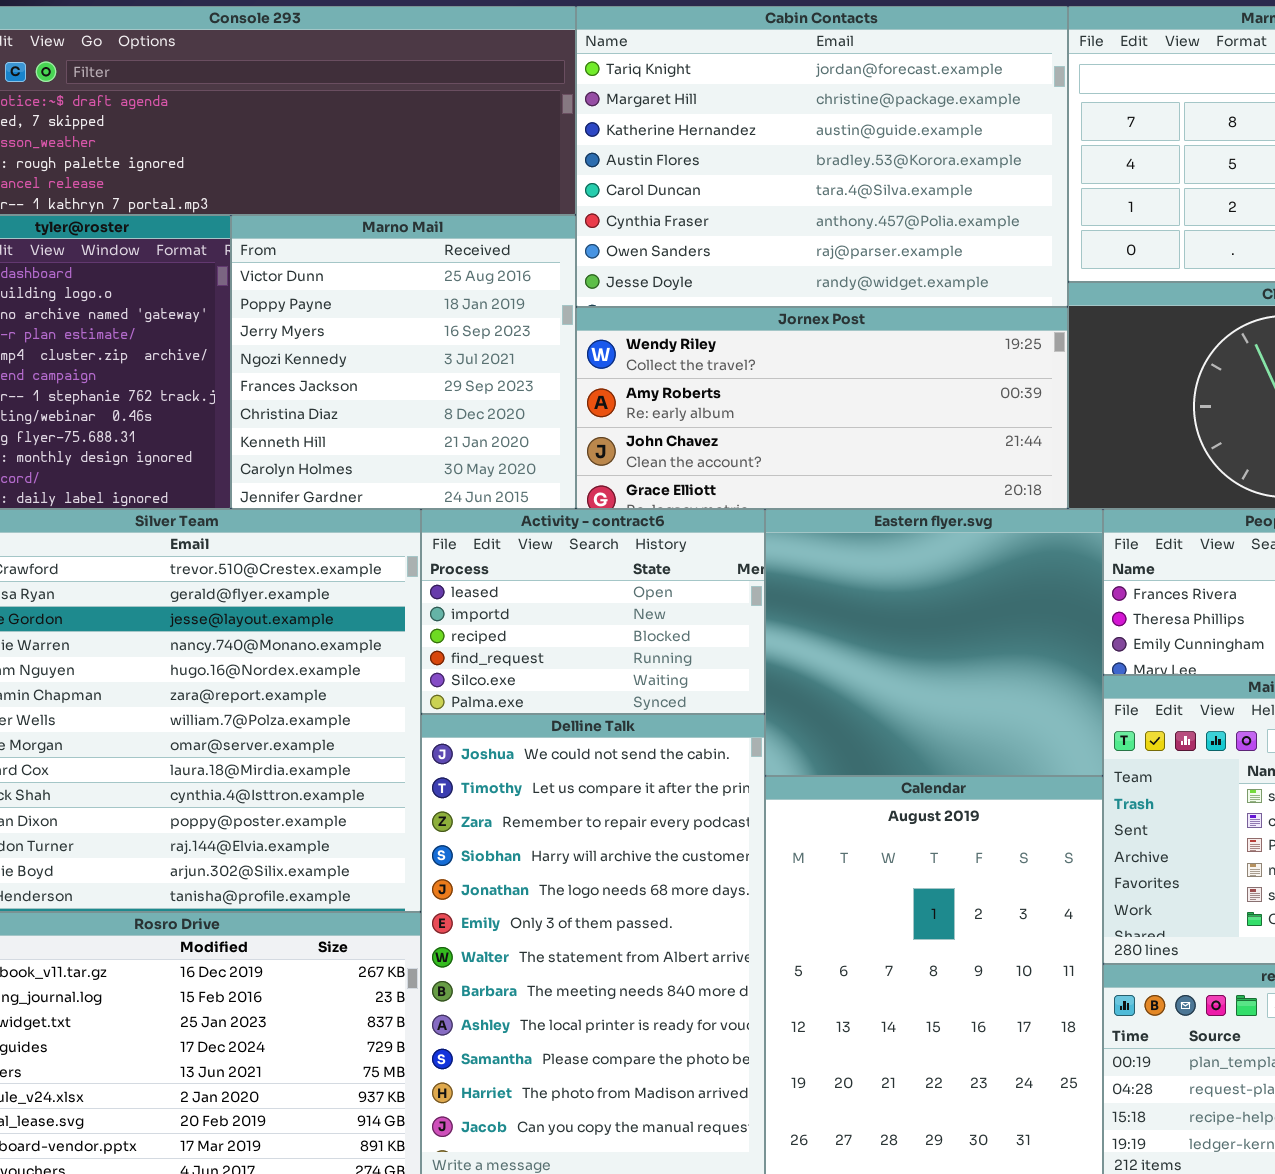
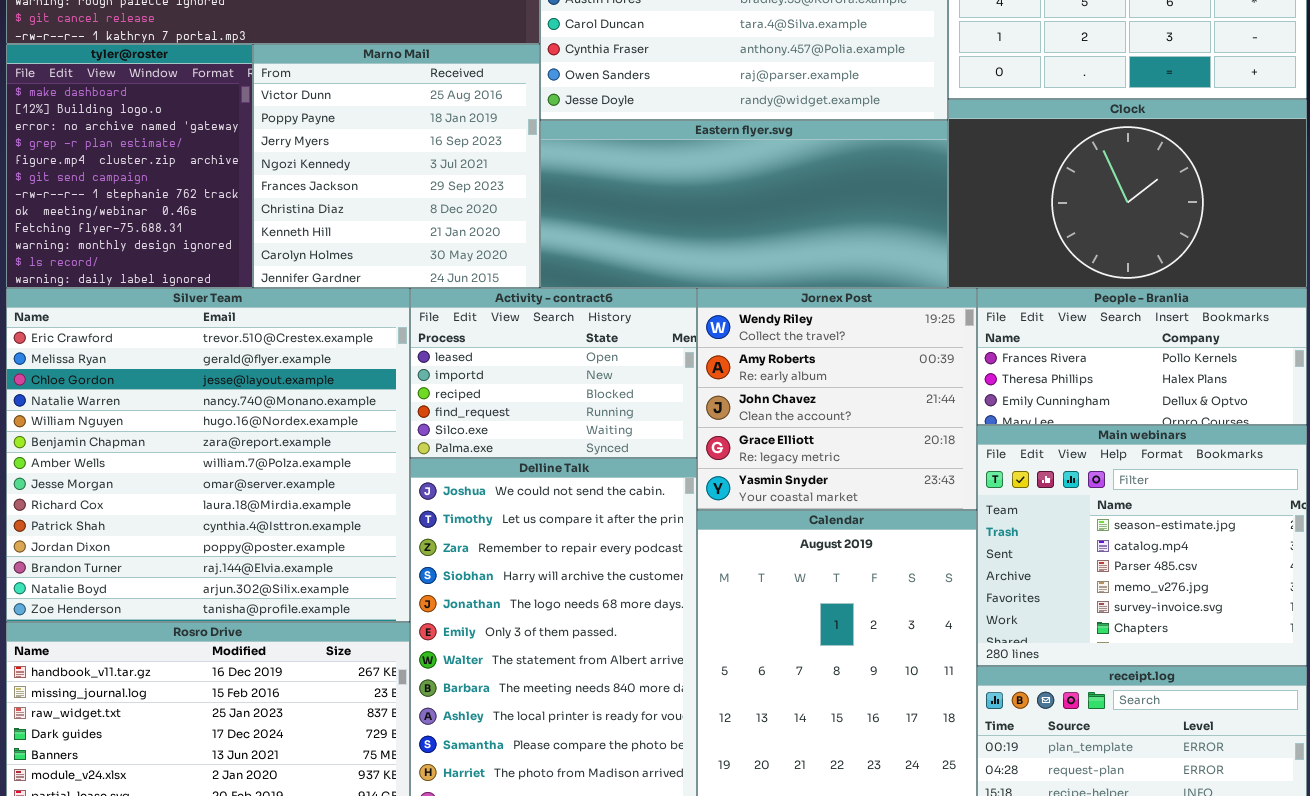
Jornex Post: [576,307,1068,509] -> [697,288,977,510], moved, resized
Eastern flyer.svg: [765,509,1103,776] -> [540,120,948,288], moved, resized

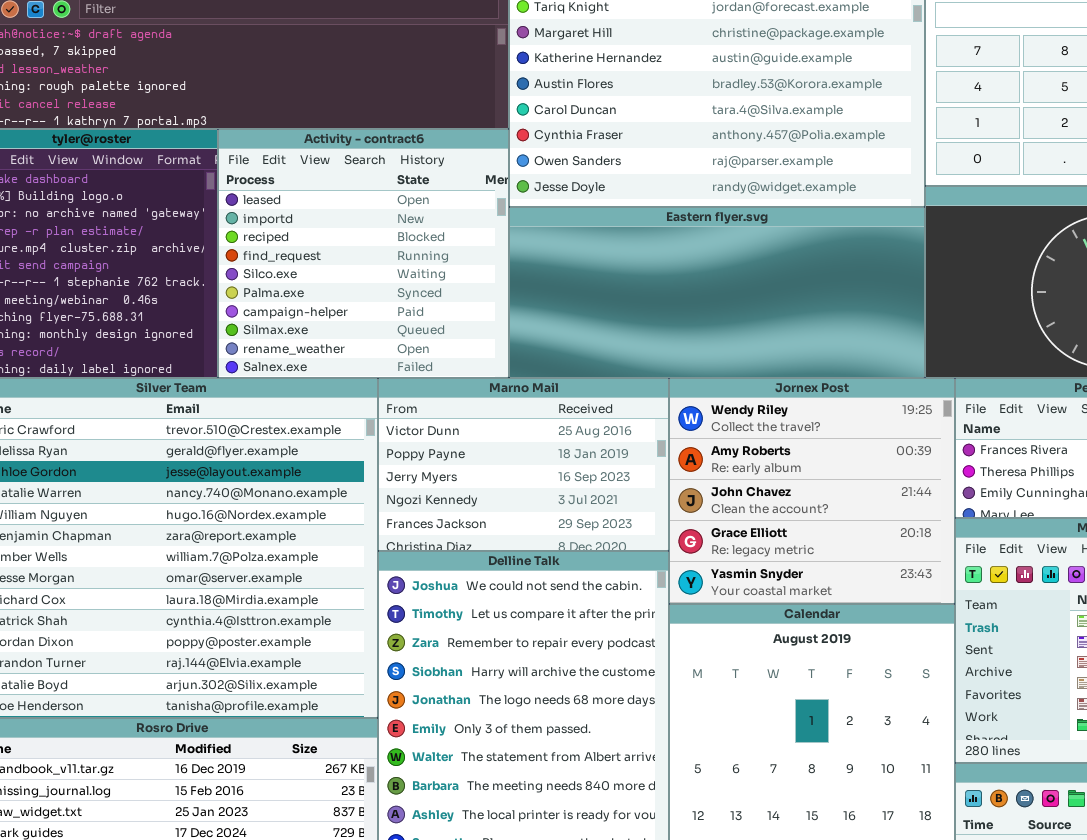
Marno Mail: [253,44,540,288] -> [378,378,669,551], moved, resized
Activity - contract6: [410,288,697,458] -> [218,129,509,378], moved, resized

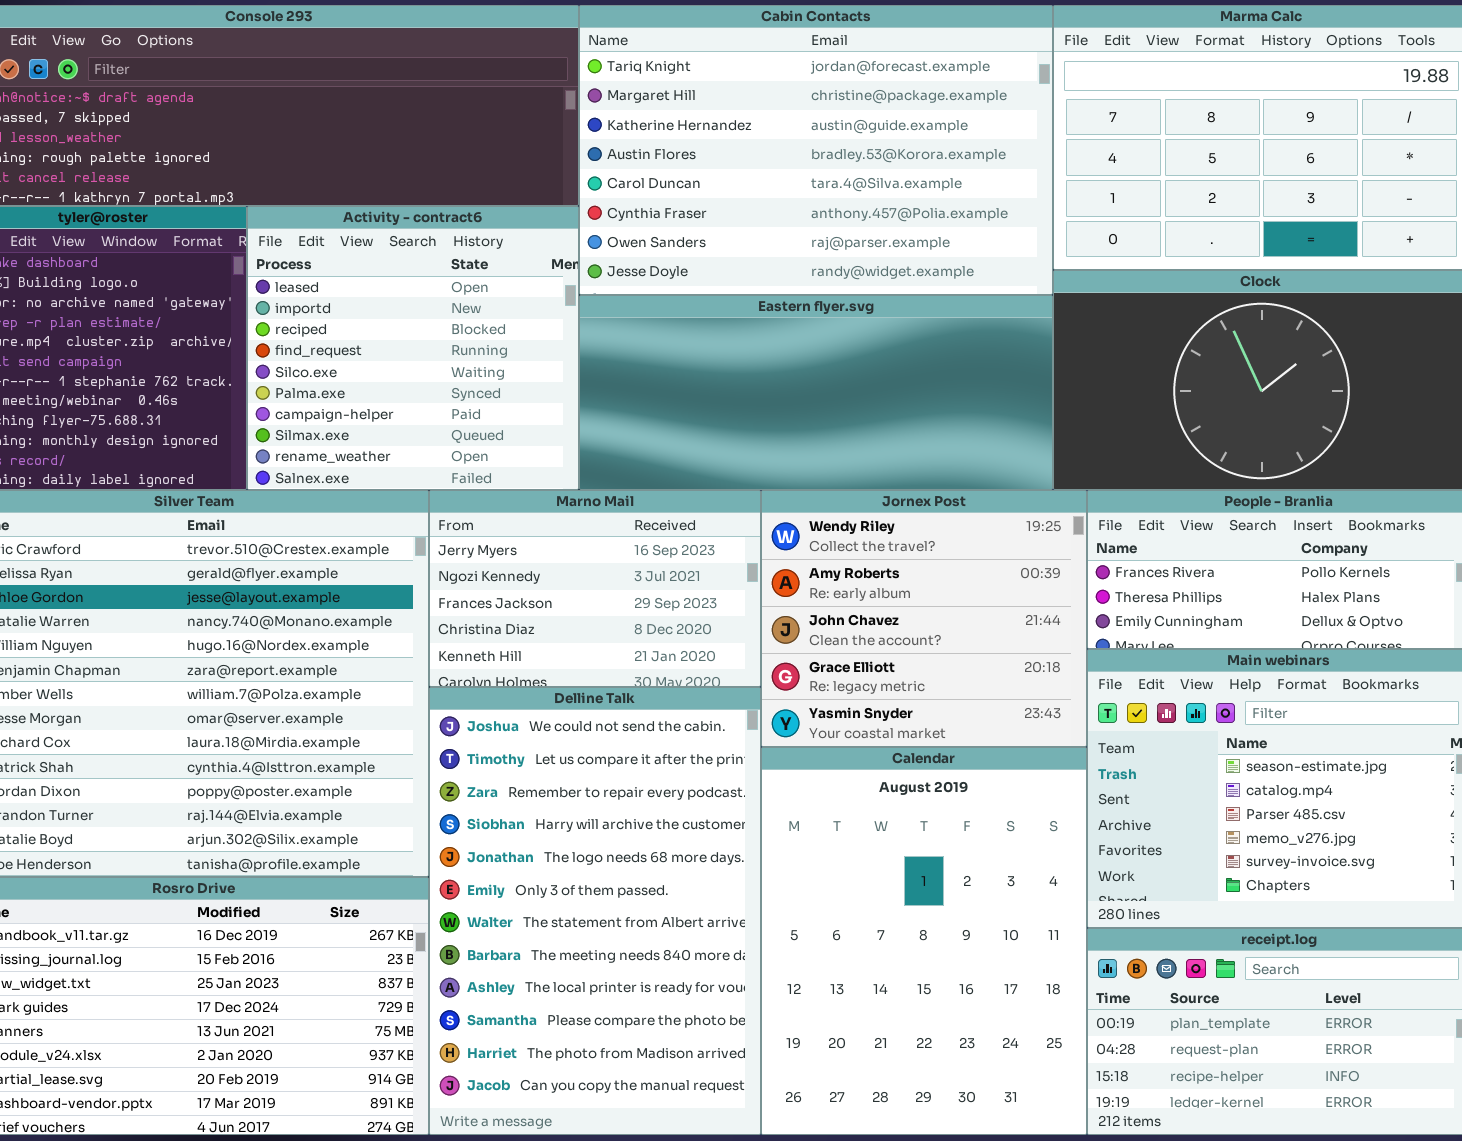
Marno Mail: [378,378,669,551] -> [429,490,761,687], scrolled down 2 rows

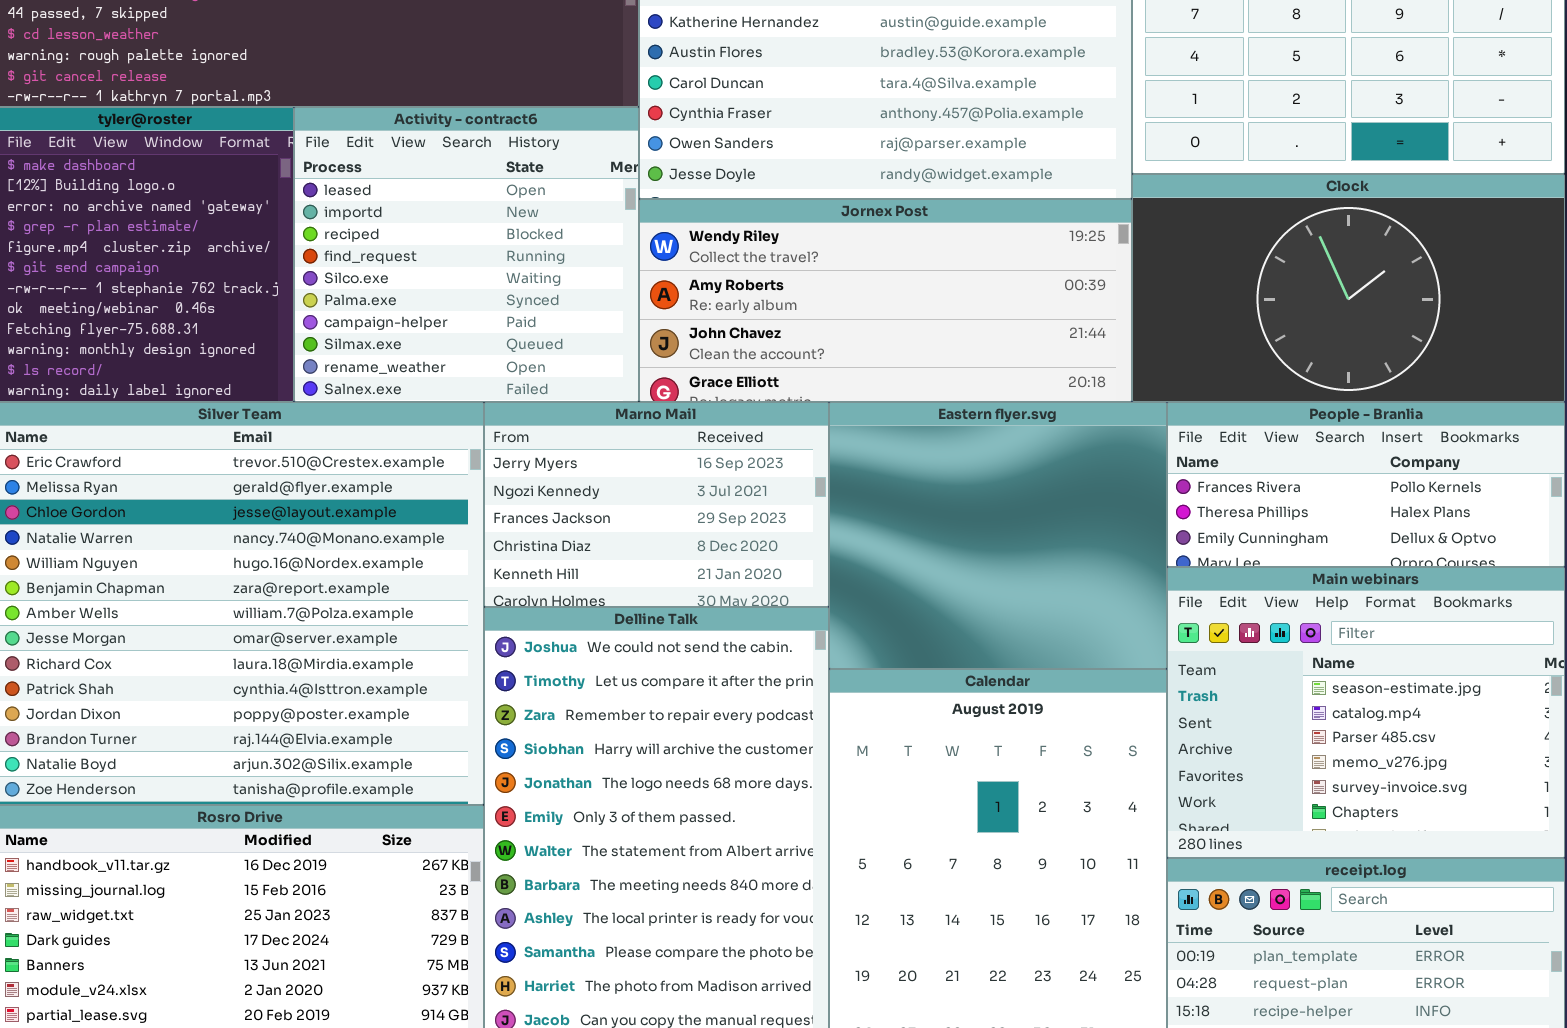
Eastern flyer.svg: [579,295,1053,490] -> [829,402,1167,669], moved, resized
Jornex Post: [761,490,1087,747] -> [639,199,1132,402], moved, resized

